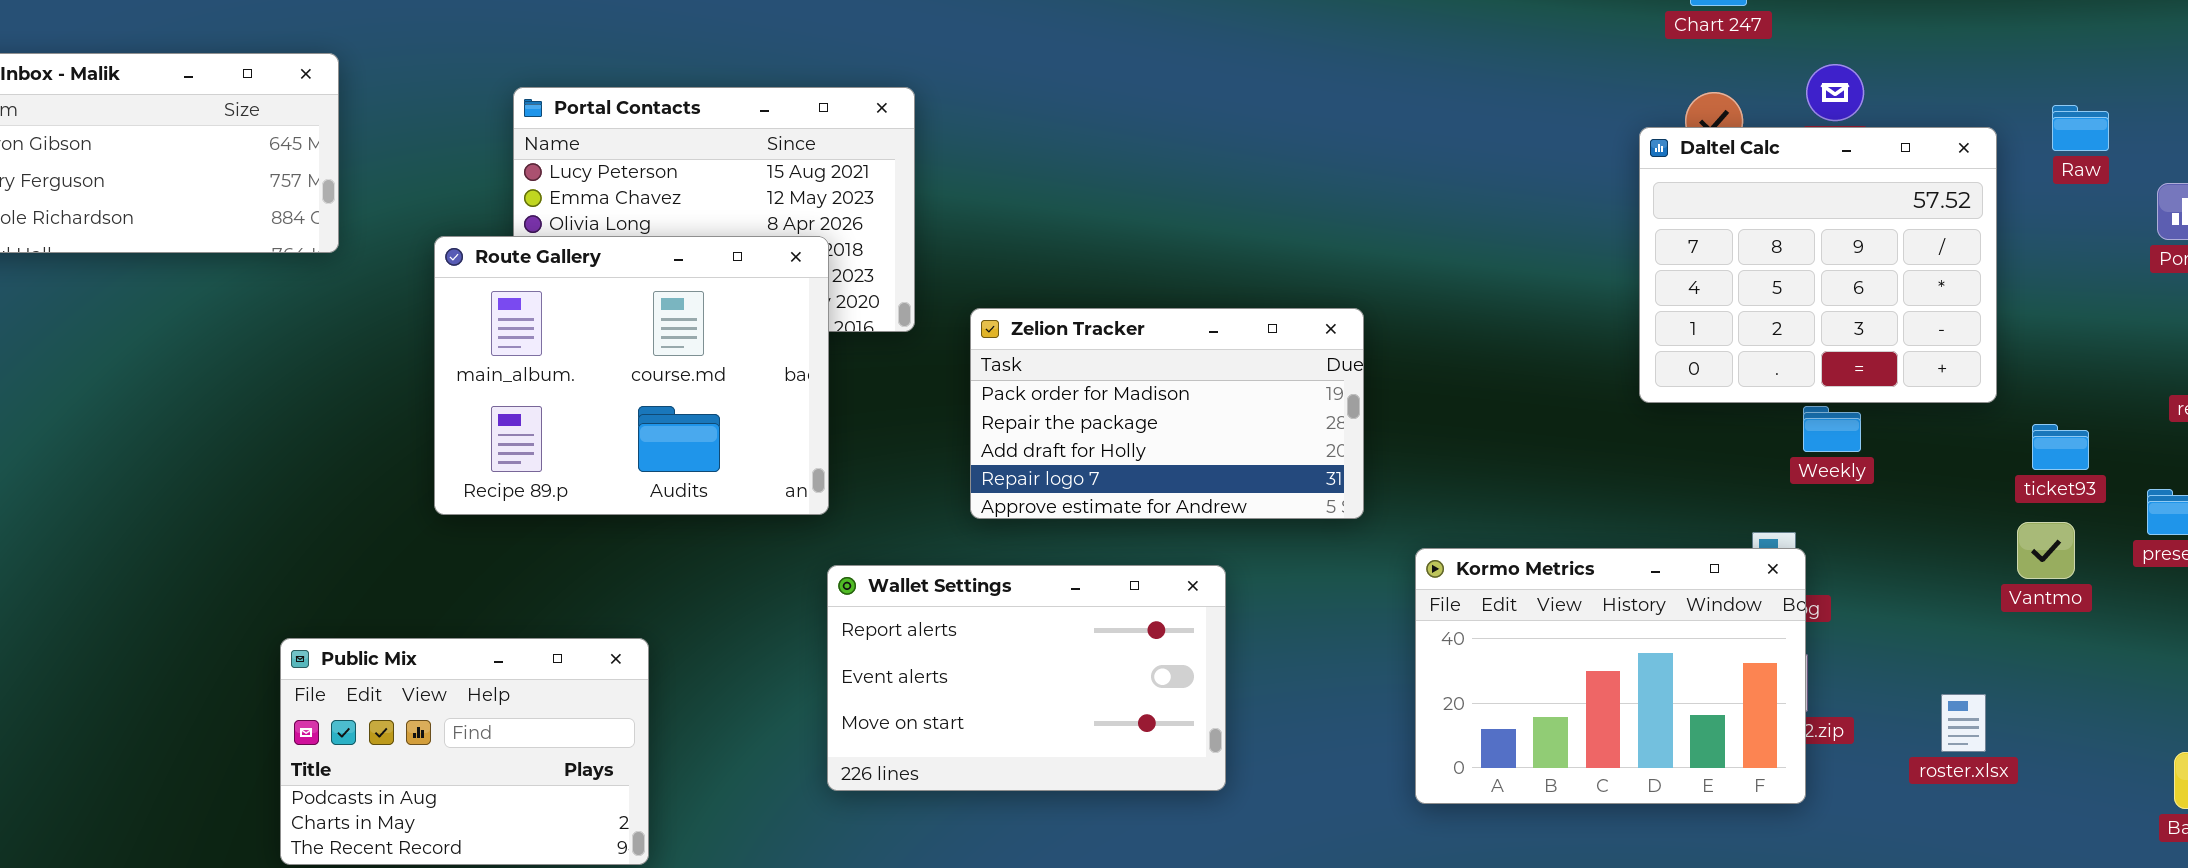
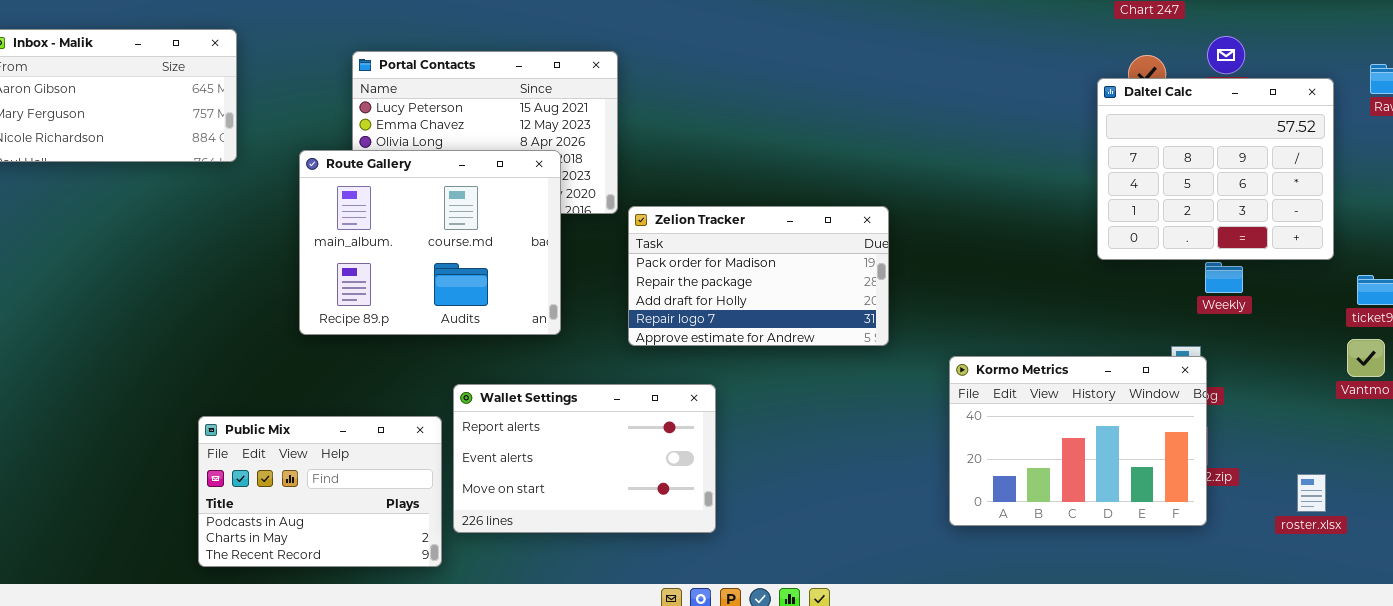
Zelion Tracker: [970,308,1364,519] -> [628,206,889,346], moved
Wallet Settings: [827,565,1226,791] -> [453,384,716,533], moved
roster.xlsx: [1941,694,1986,752] -> [1297,474,1326,512], moved

